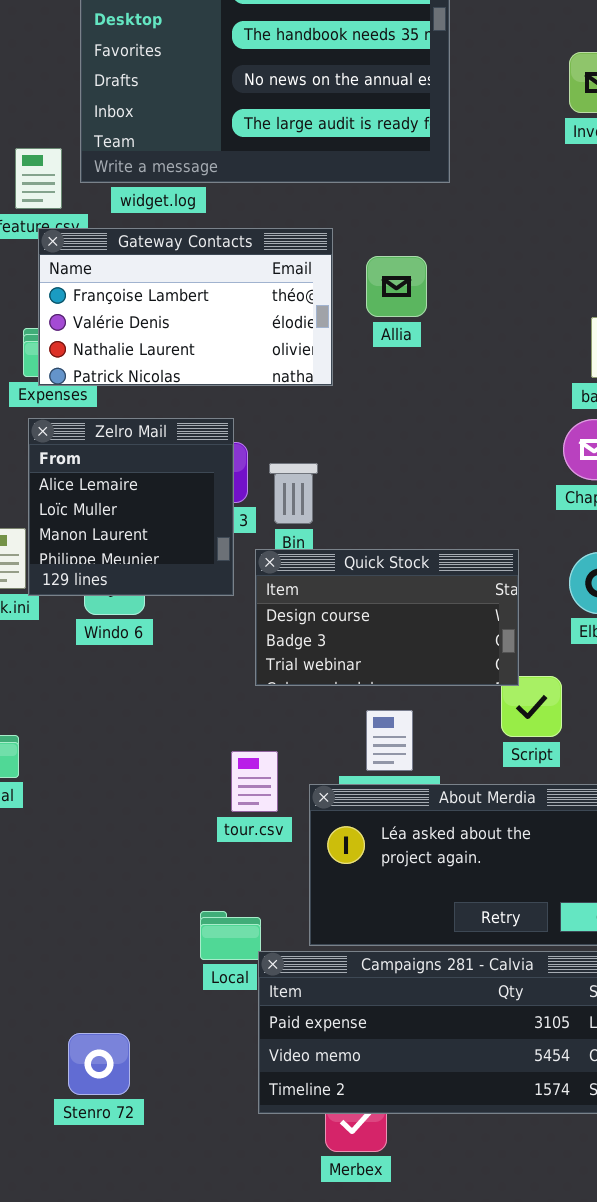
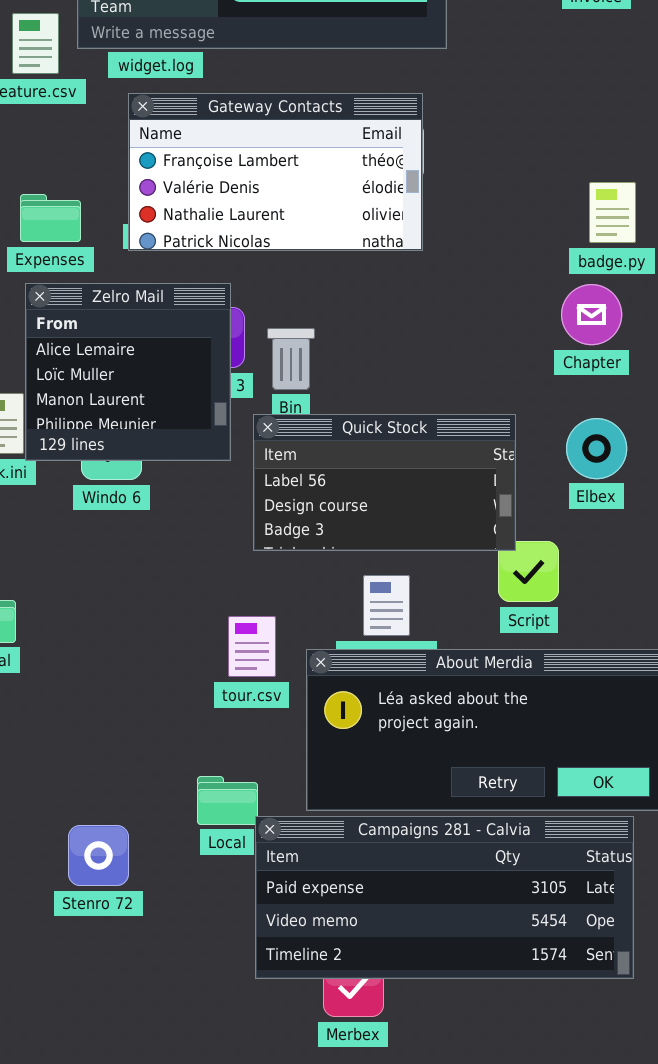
Gateway Contacts: [38,228,333,386] -> [128,93,423,251], moved
Quick Stock: [255,549,519,686] -> [253,414,516,551], scrolled up 1 row
Stenro 72: [68,1033,130,1095] -> [68,825,129,886], moved

